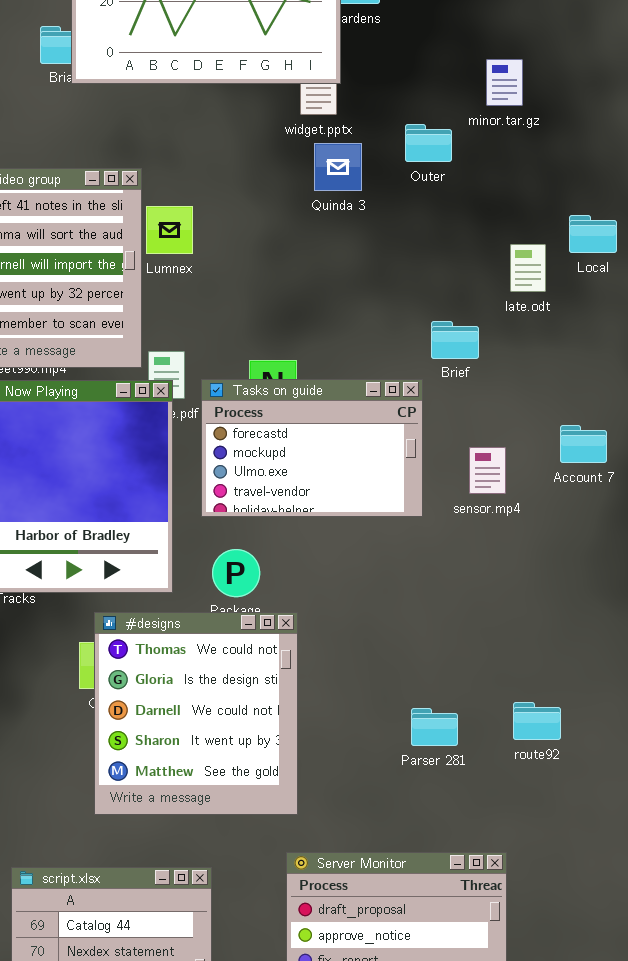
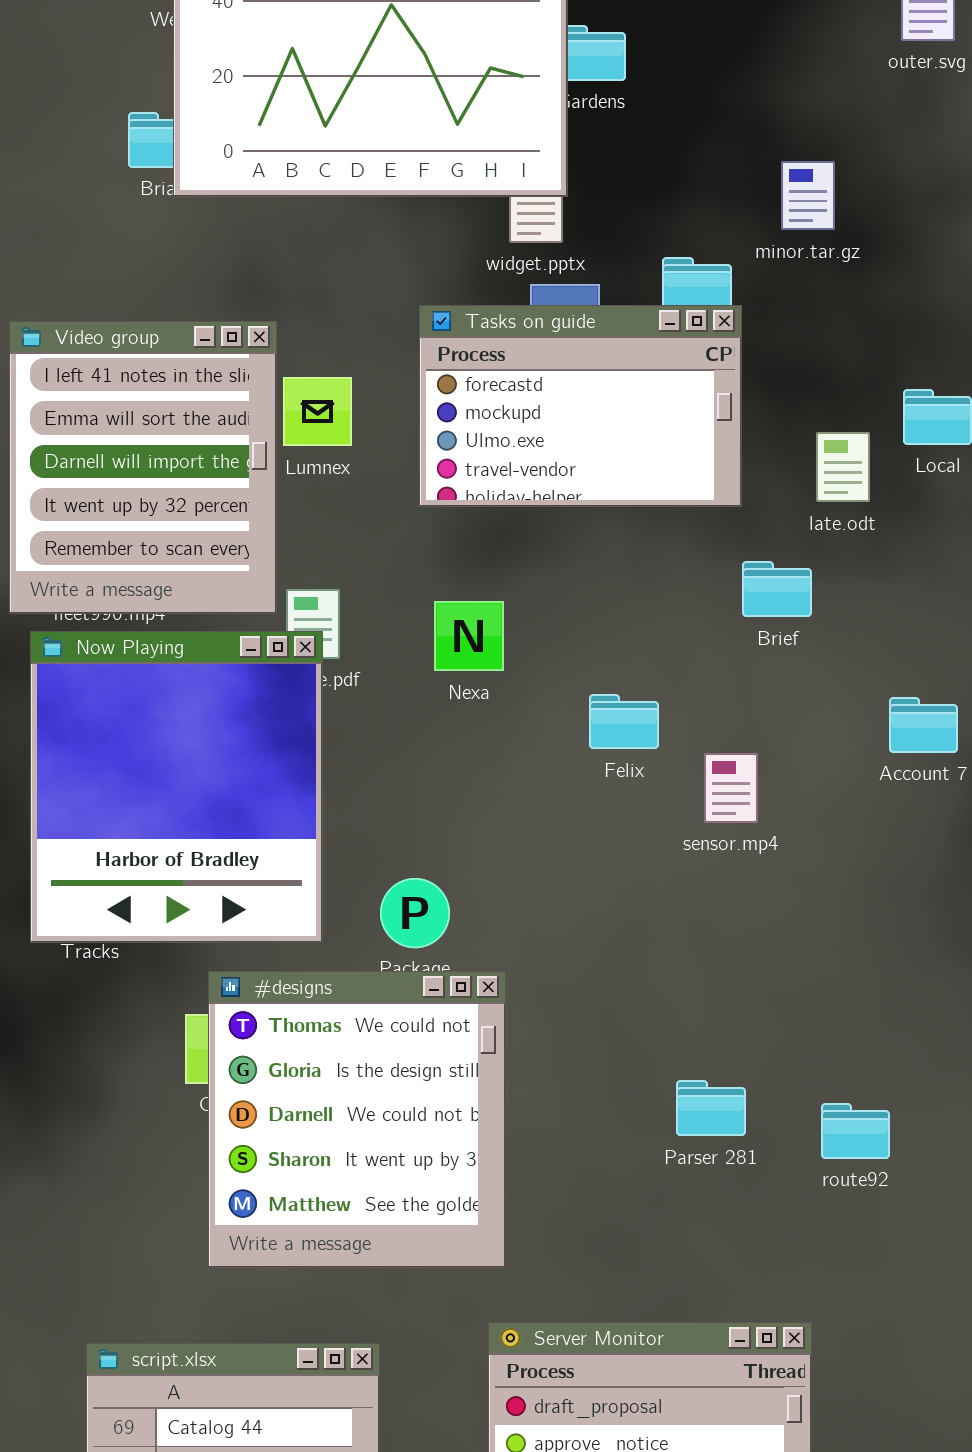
Brief: [431,321,479,359] -> [742,561,812,617], moved
Tasks on guide: [201,379,423,517] -> [419,305,742,507], moved
sensor.mp4: [469,447,506,494] -> [704,753,758,823], moved
Parser 281: [411,708,458,746] -> [676,1080,746,1136], moved

